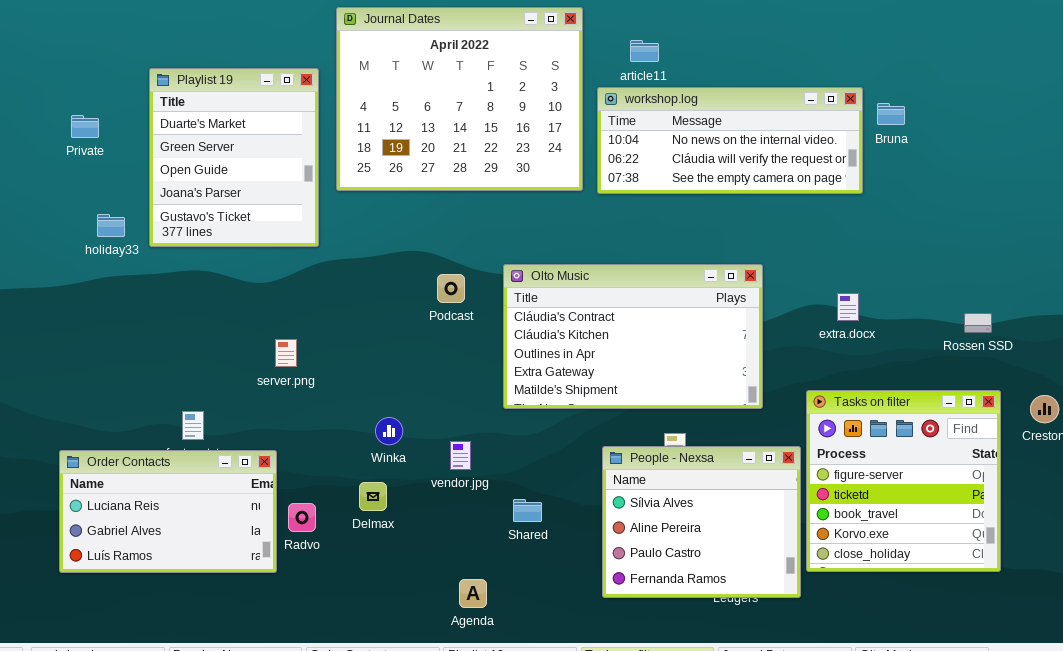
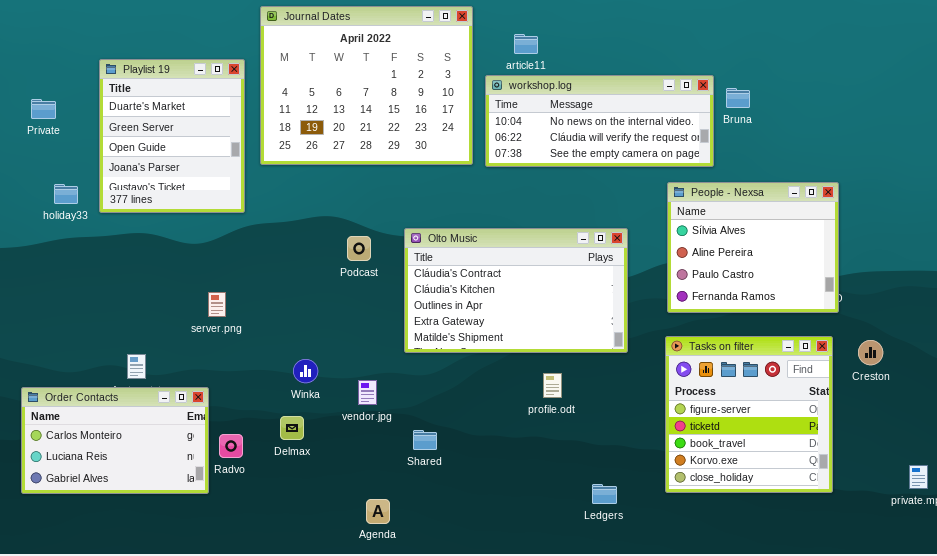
People - Nexsa: [602,446,801,598] -> [667,182,839,313], moved
Order Contacts: [59,450,277,573] -> [21,387,209,494], scrolled up 1 row

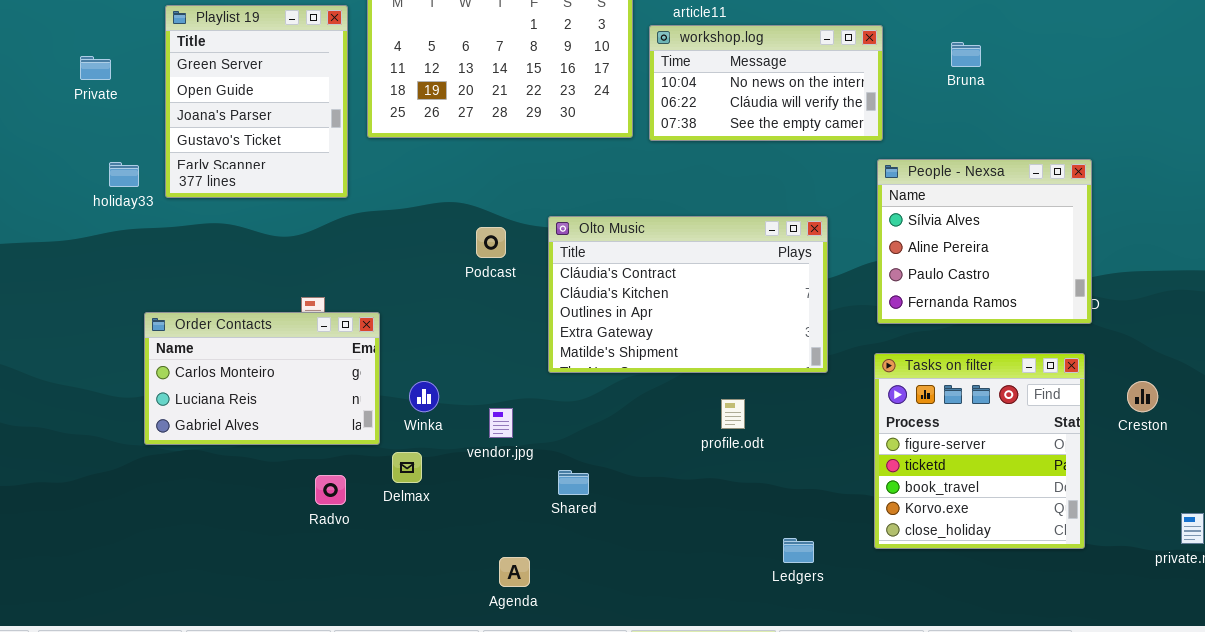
Playlist 19: [99,59,245,213] -> [165,5,348,198], scrolled down 1 row
workshop.log: [485,75,714,167] -> [649,25,883,141], resized
Creston: [858,340,883,365] -> [1127,381,1158,412], moved
Order Contacts: [21,387,209,494] -> [144,312,380,445], moved

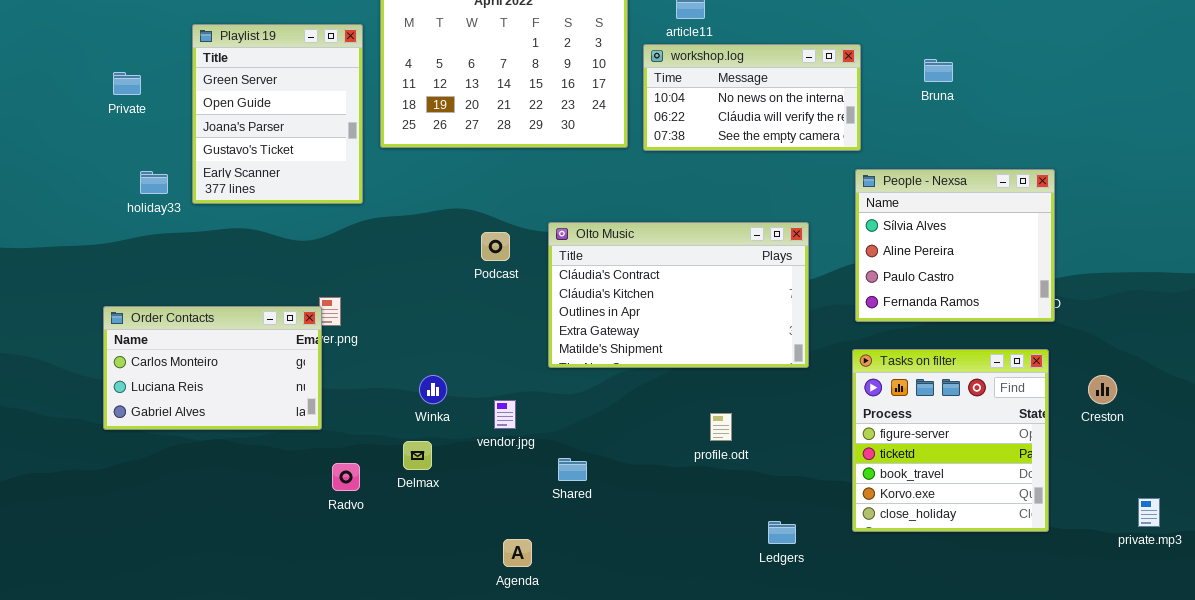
Order Contacts: [144,312,380,445] -> [103,306,322,430], moved
profile.odt: [721,399,745,429] -> [710,413,732,441], moved

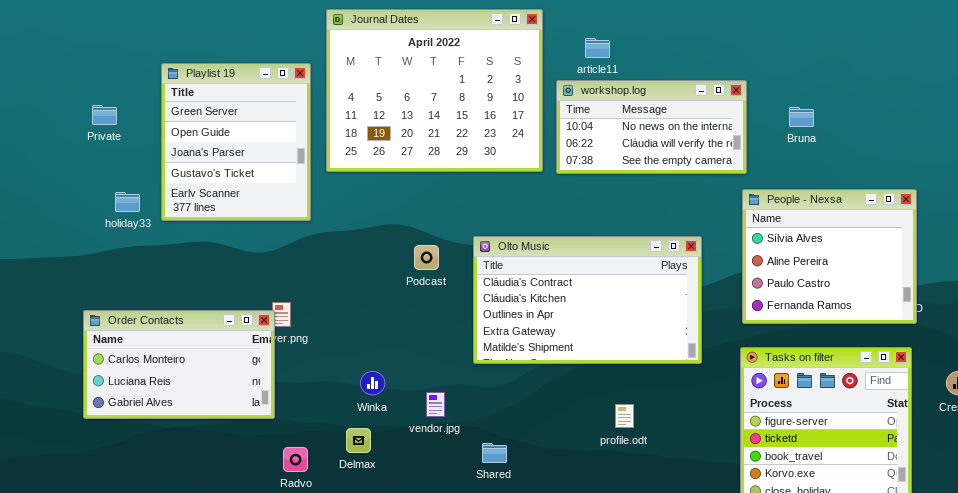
Bruna: [924,59,953,82] -> [789,107,814,127], moved

